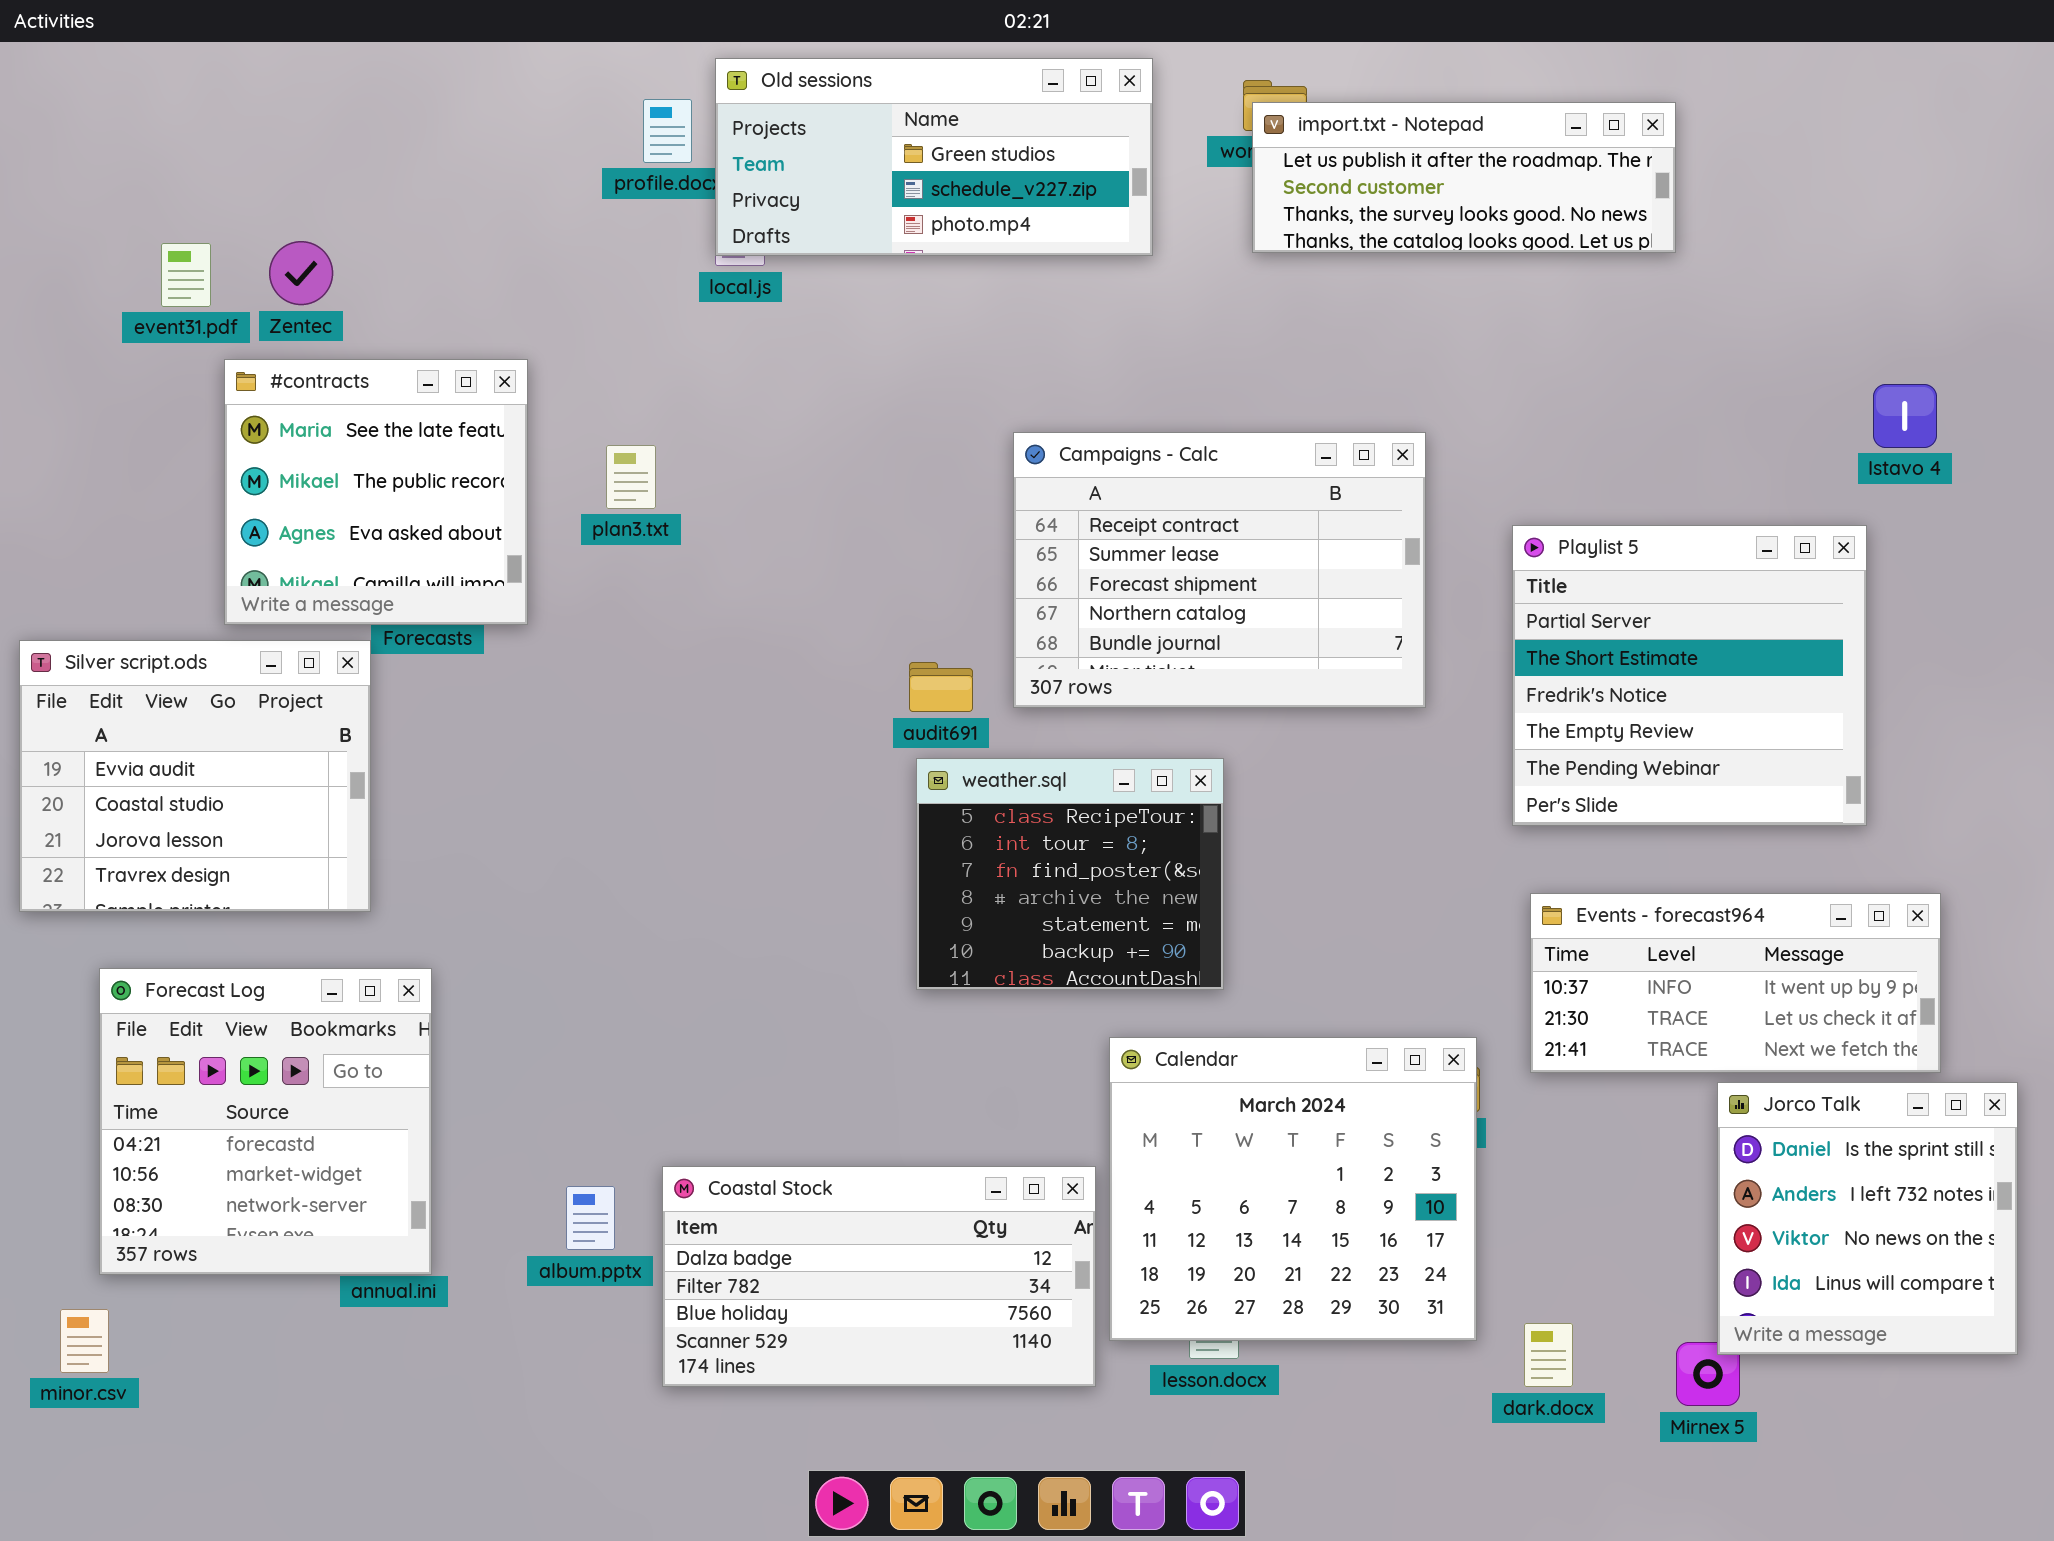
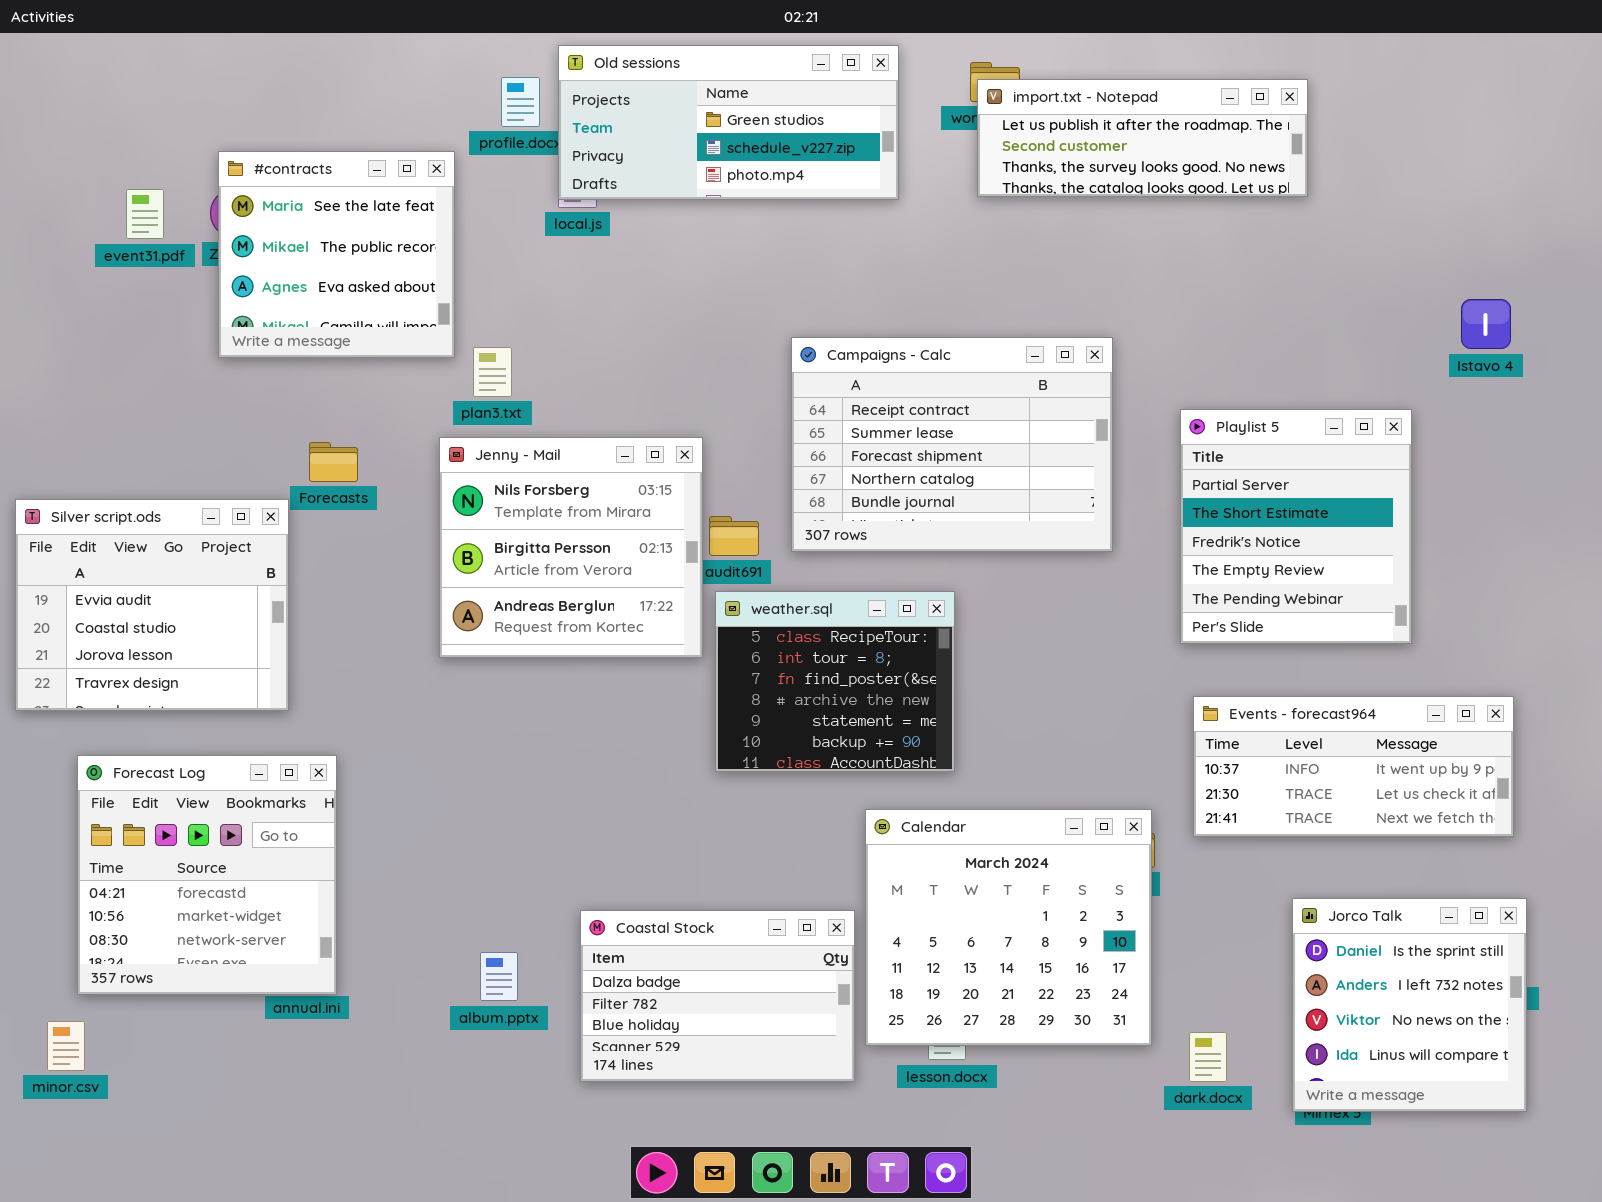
#contracts: [224,359,528,625] -> [218,151,455,358], moved
Playlist 5: [1512,525,1867,826] -> [1180,409,1412,644], resized
Jenny - Mail: none -> [439,437,703,658], opened
Jorco Talk: [1717,1082,2018,1355] -> [1292,898,1527,1112], moved
Coastal Stock: [662,1166,1096,1387] -> [580,910,855,1082], resized
album.pptx: [566,1186,615,1250] -> [480,952,518,1001], moved

